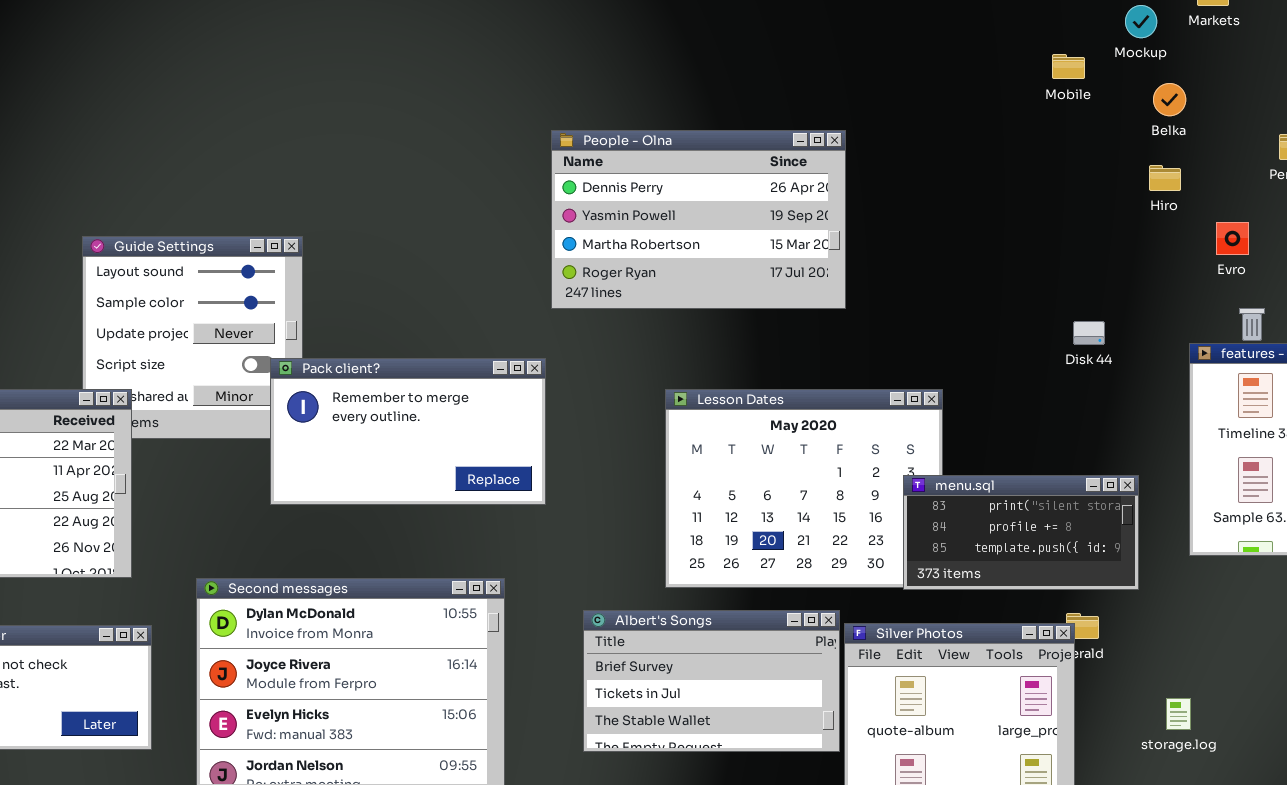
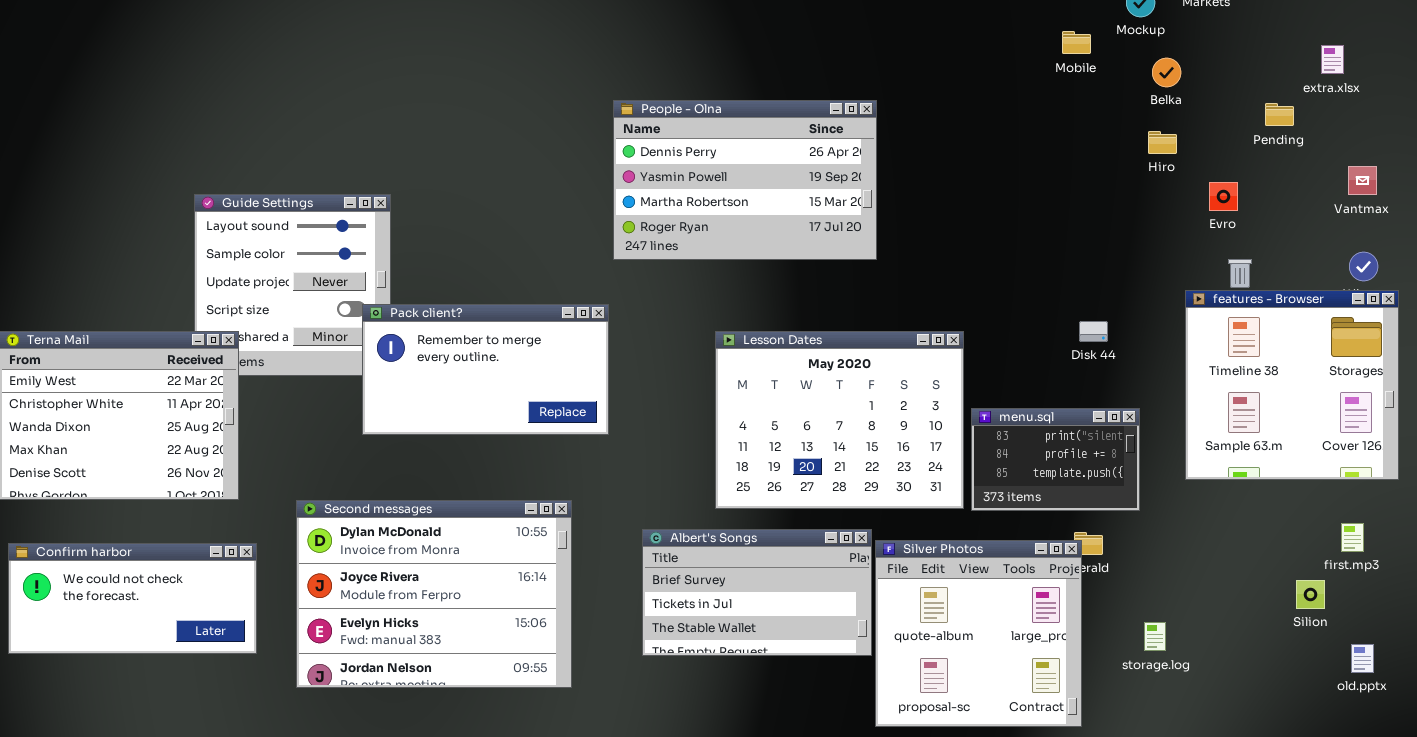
Disk 44: [1073,321,1105,345] -> [1079,321,1108,342], moved
menu.sql: [903,475,1139,590] -> [971,408,1140,511], resized
storage.log: [1166,698,1191,730] -> [1144,622,1166,651], moved

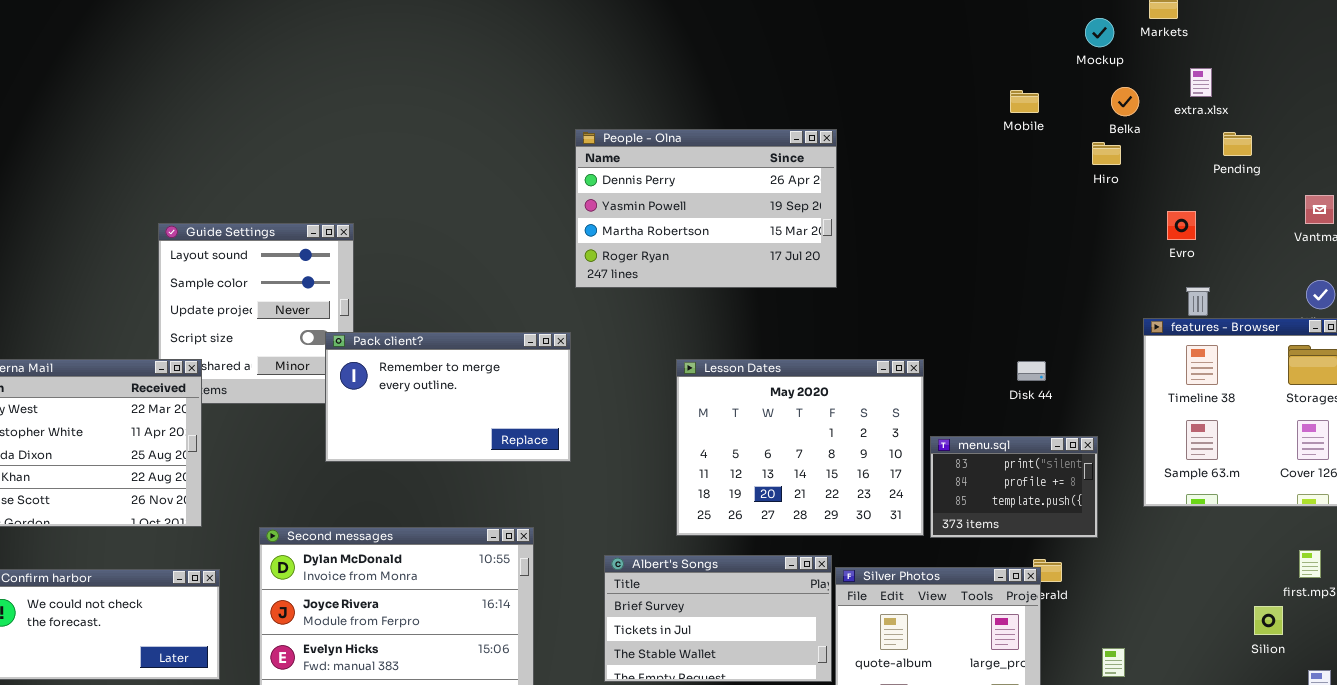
Mobile: [1062,31,1091,54] -> [1010,90,1039,113], moved
extra.xlsx: [1321,45,1344,74] -> [1190,68,1212,97], moved
Hiro: [1148,131,1177,154] -> [1092,142,1121,165], moved
Disk 44: [1079,321,1108,342] -> [1017,361,1046,381], moved

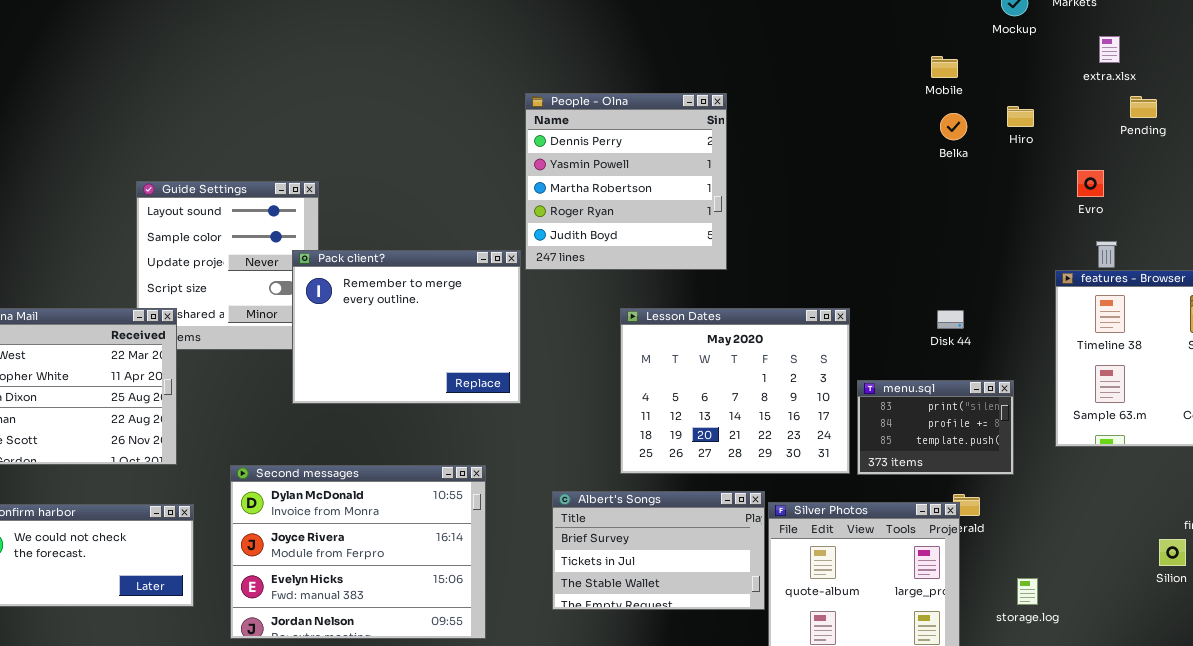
Belka: [1111,87,1139,116] -> [940,113,967,140], moved
People - Olna: [575,129,837,288] -> [525,93,727,270], resized
Pack client?: [325,332,571,462] -> [292,250,521,404], resized

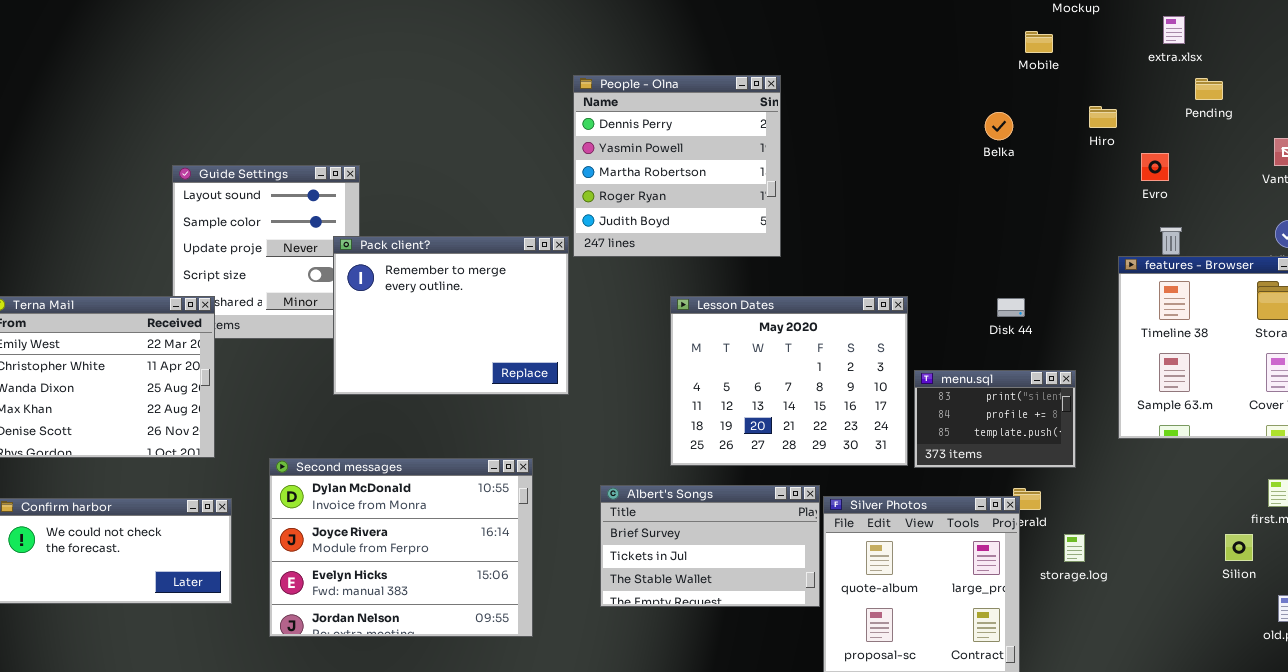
Mobile: [931,56,958,78] -> [1025,31,1053,53], moved
Hiro: [1007,106,1034,127] -> [1089,106,1117,128], moved
Belka: [940,113,967,140] -> [985,112,1013,140], moved
storage.log: [1017,578,1038,605] -> [1064,534,1085,562], moved

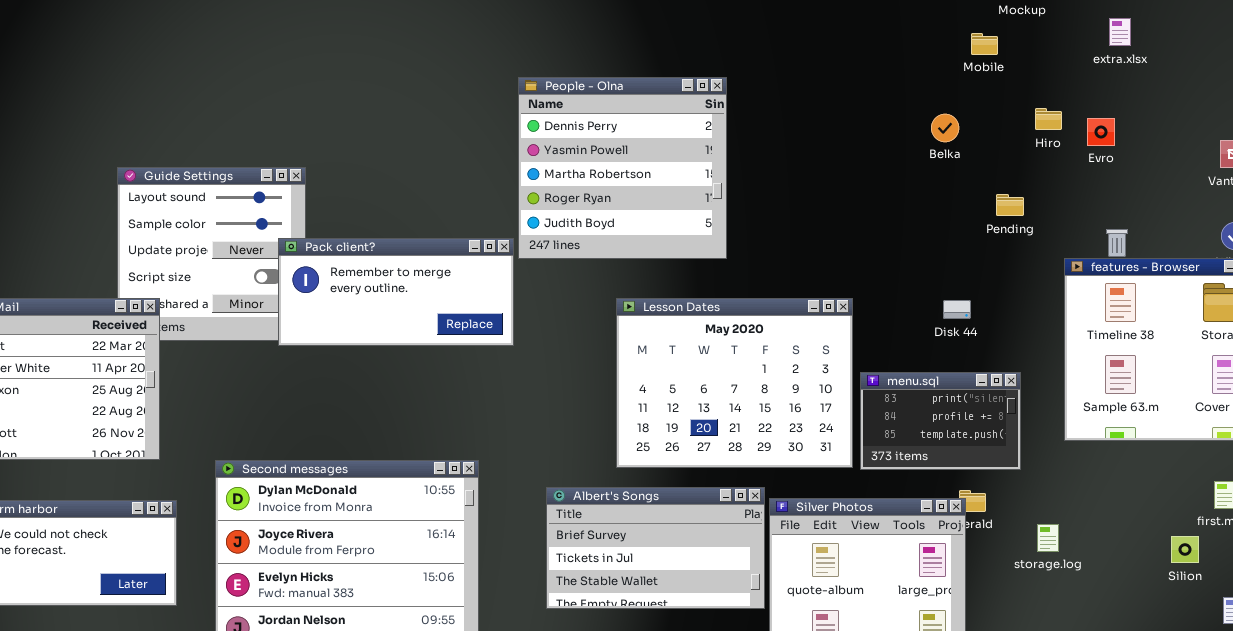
Pending: [1195,78,1223,100] -> [996,194,1024,216], moved
Evro: [1141,153,1169,181] -> [1087,118,1115,146], moved
Pack client?: [333,236,569,395] -> [278,238,514,346], resized
storage.log: [1064,534,1085,562] -> [1037,524,1059,552], moved

